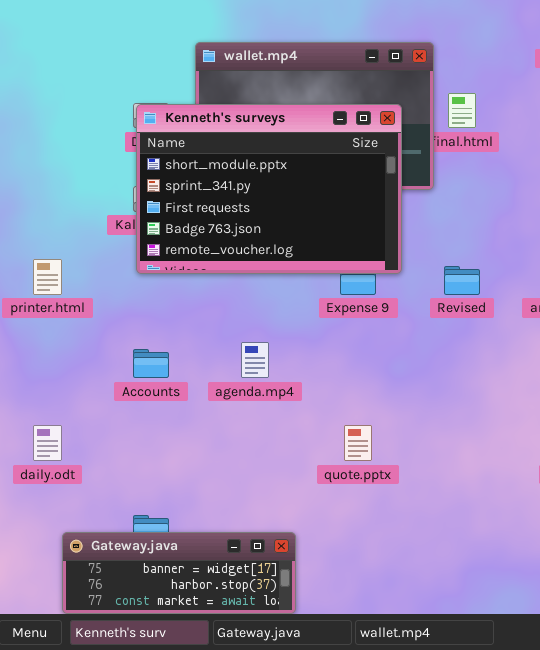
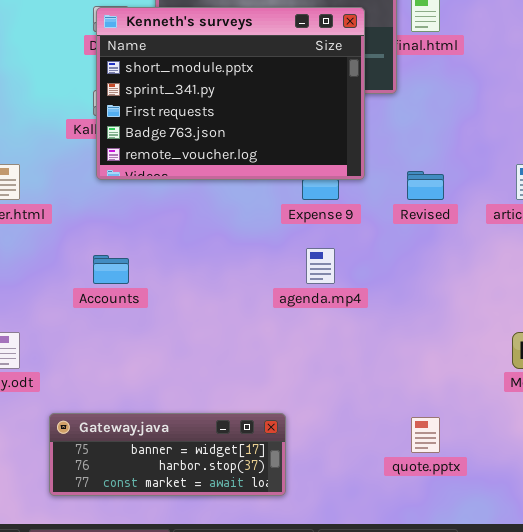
agenda.mp4: [241,342,269,378] -> [306,248,335,284], moved
quote.pptx: [344,425,372,461] -> [411,417,440,453], moved
Gateway.java: [62,532,296,614] -> [49,413,286,496], moved

